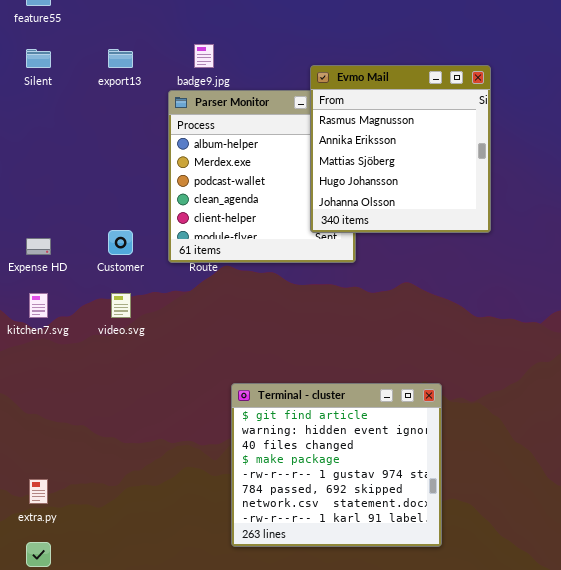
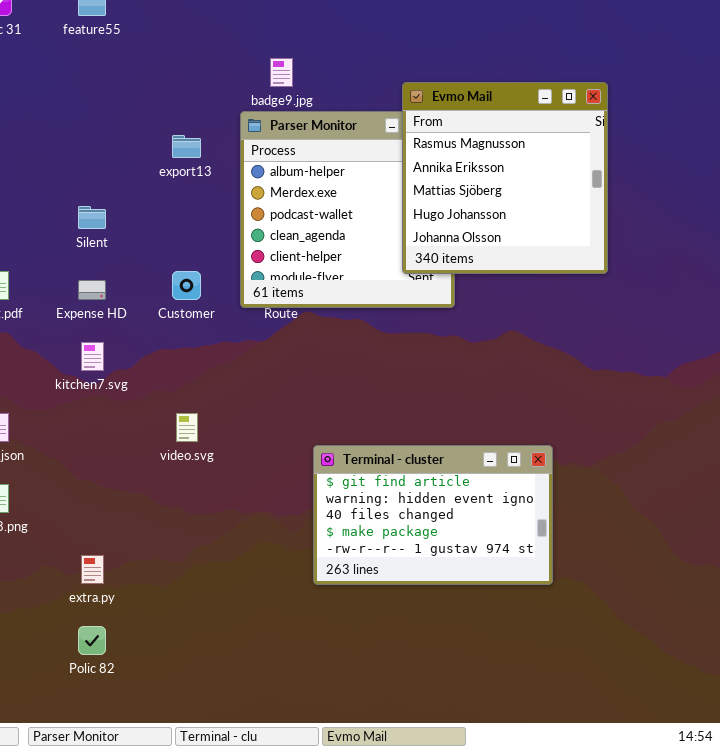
Silent: [26,49,51,68] -> [78,206,106,229], moved
export13: [108,49,133,68] -> [172,135,201,158], moved
video.svg: [111,293,131,318] -> [176,413,198,442], moved
Terminal - cluster: [231,383,442,547] -> [313,445,553,585], resized

